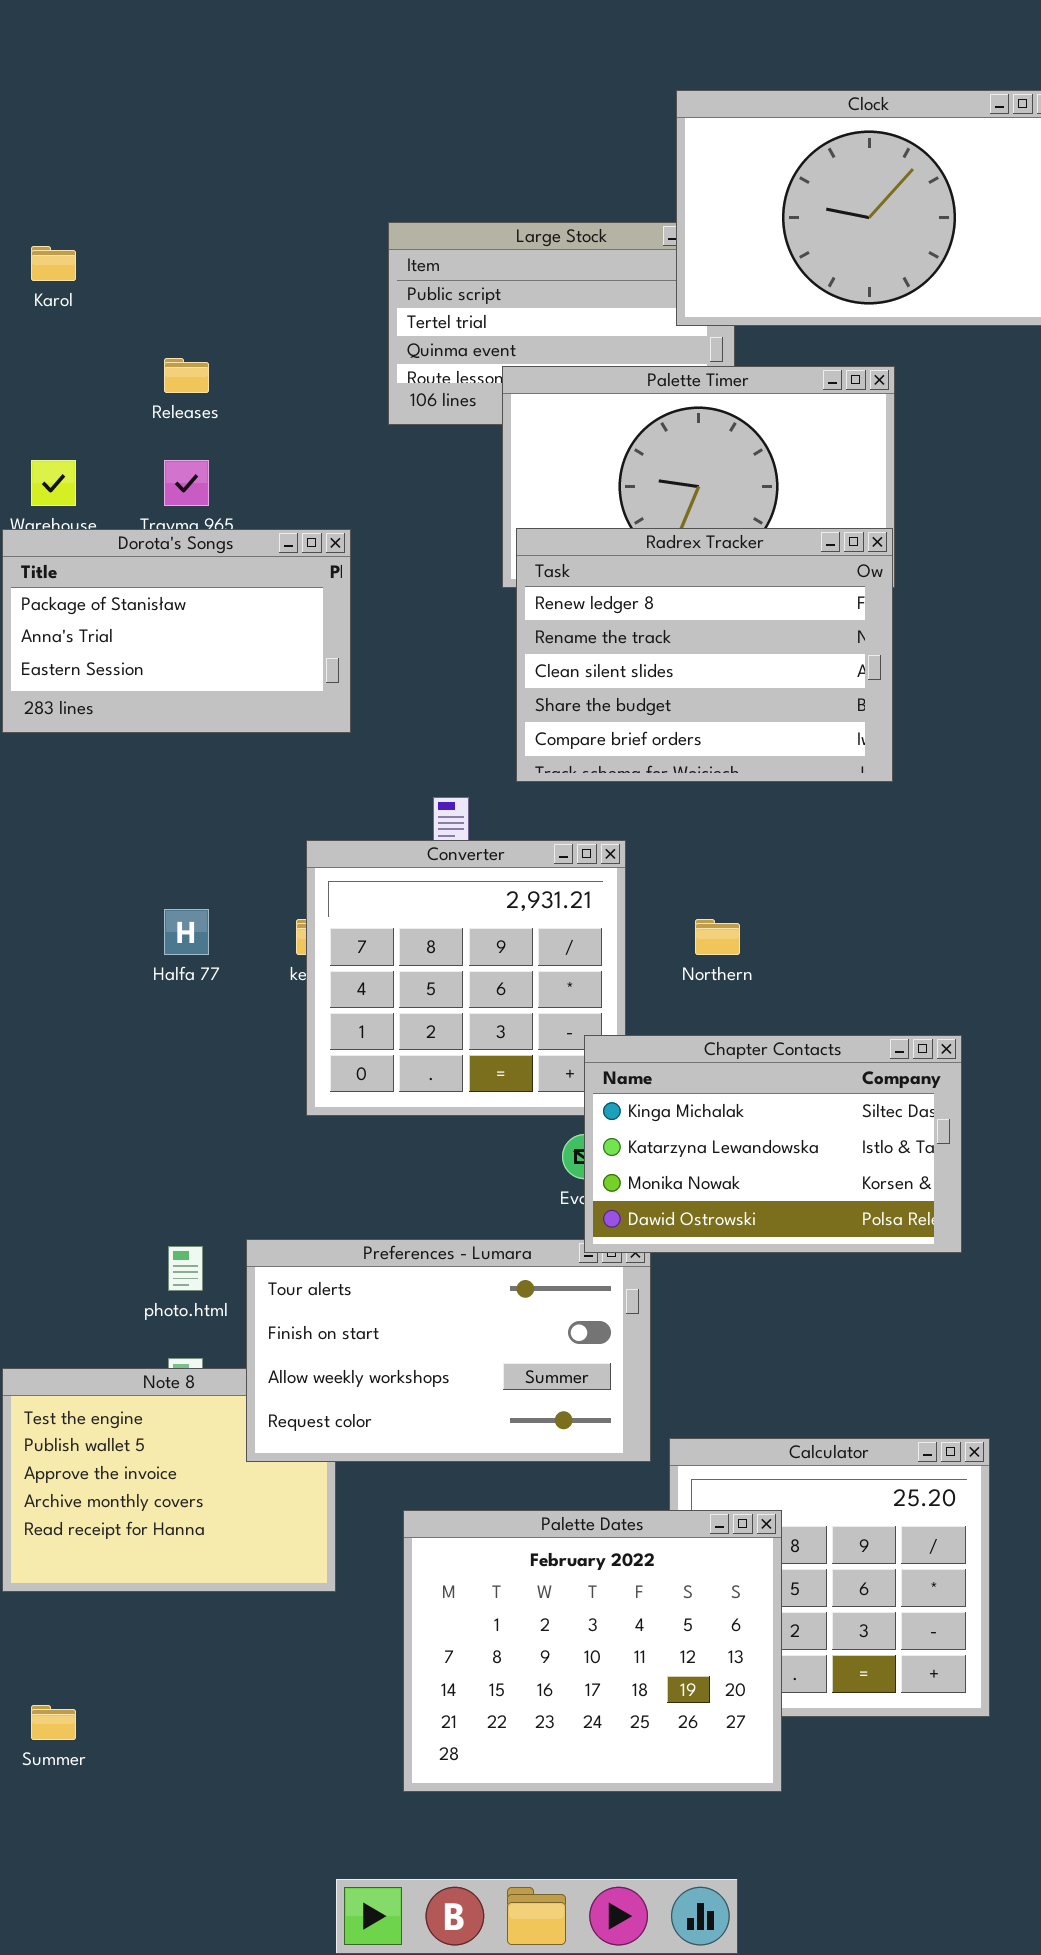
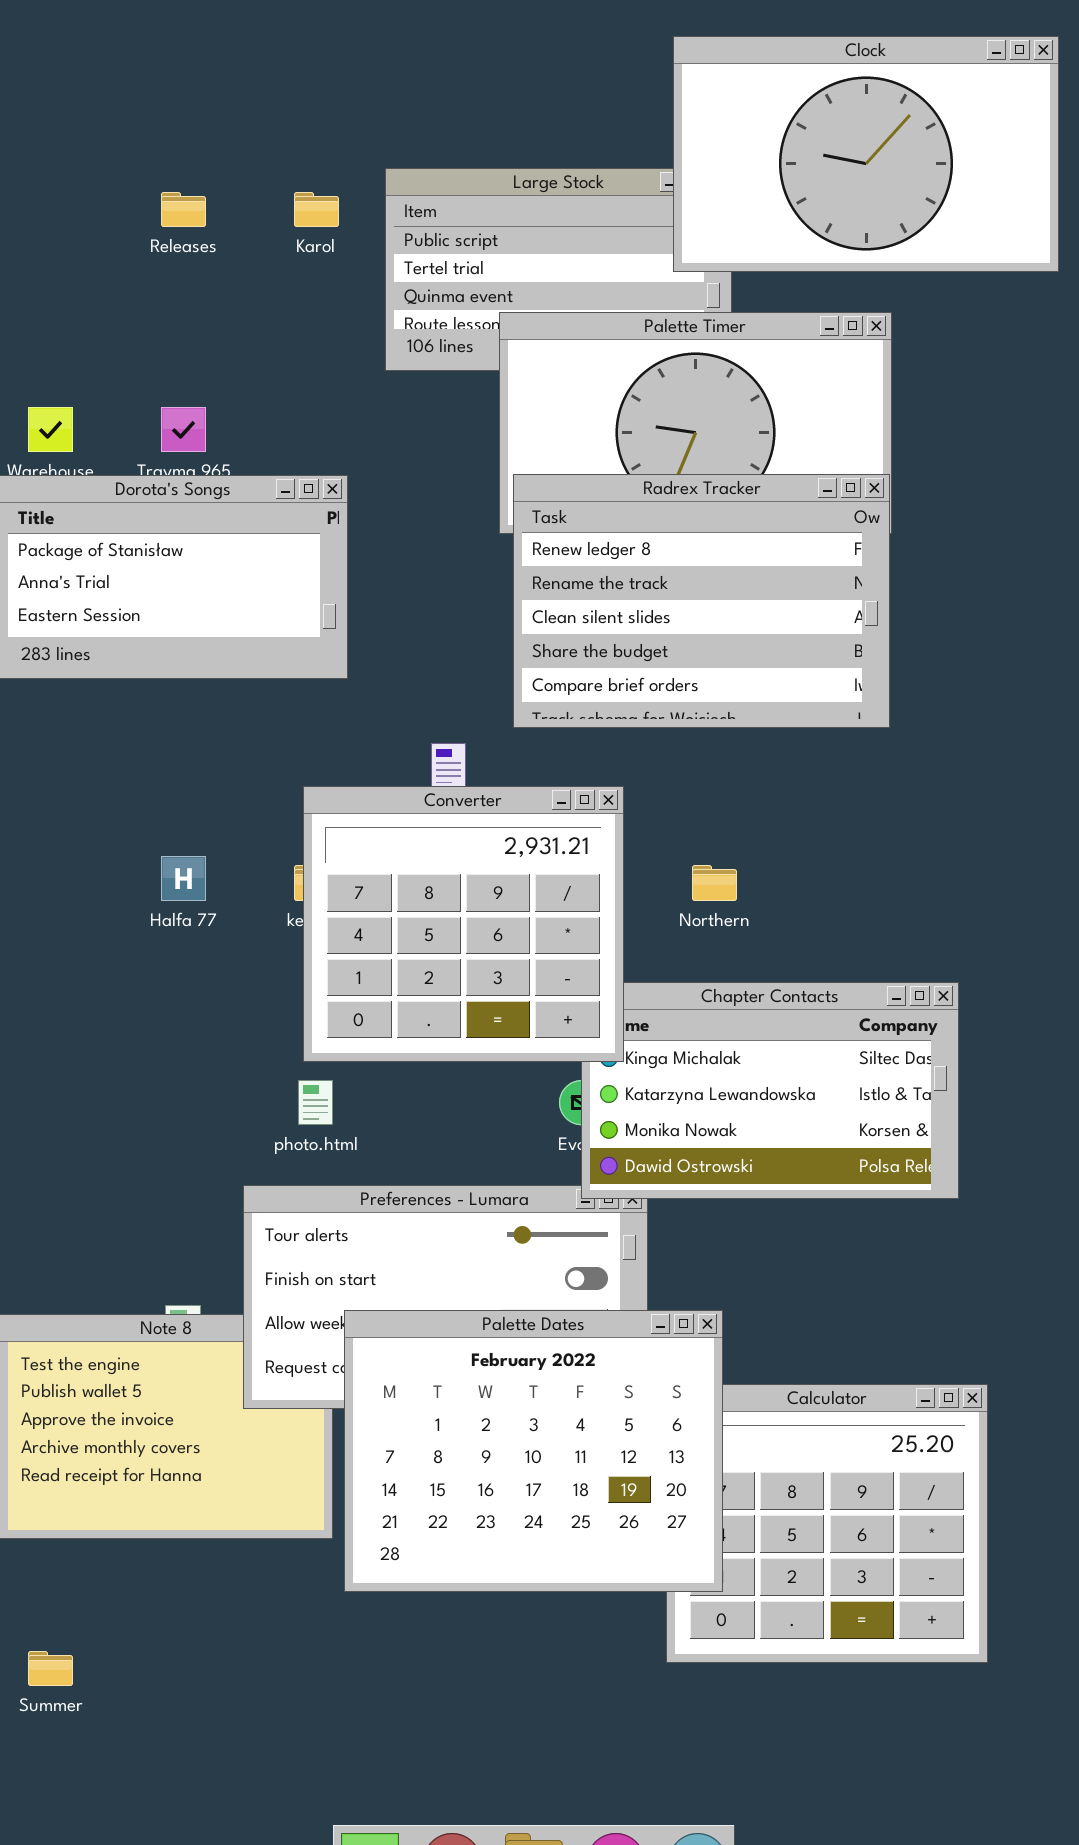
Karol: [31,246,76,281] -> [294,192,339,227], moved
Releases: [164,358,209,393] -> [161,192,206,227], moved
Converter: [306,840,626,1116] -> [303,786,624,1062], raised
photo.html: [168,1246,203,1291] -> [298,1080,333,1125], moved
Palette Dates: [403,1510,782,1792] -> [344,1310,723,1592], moved

